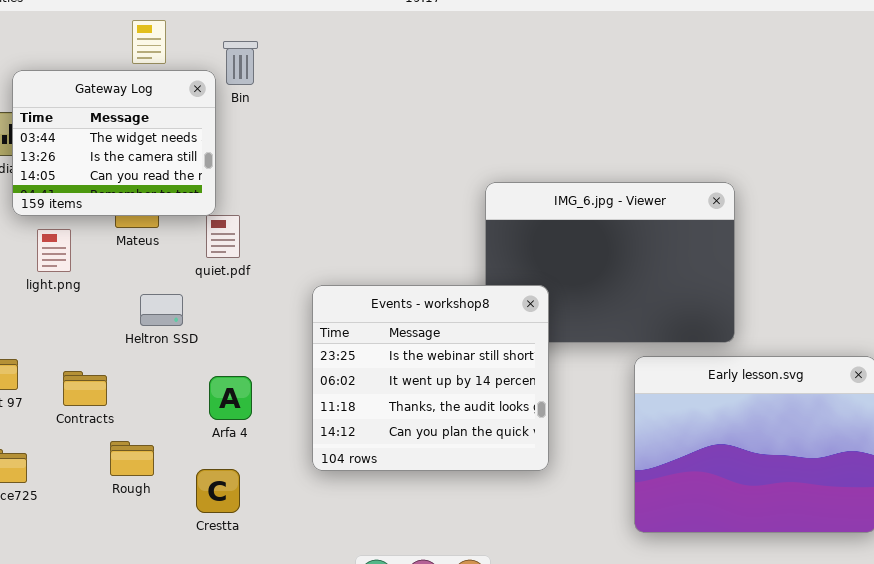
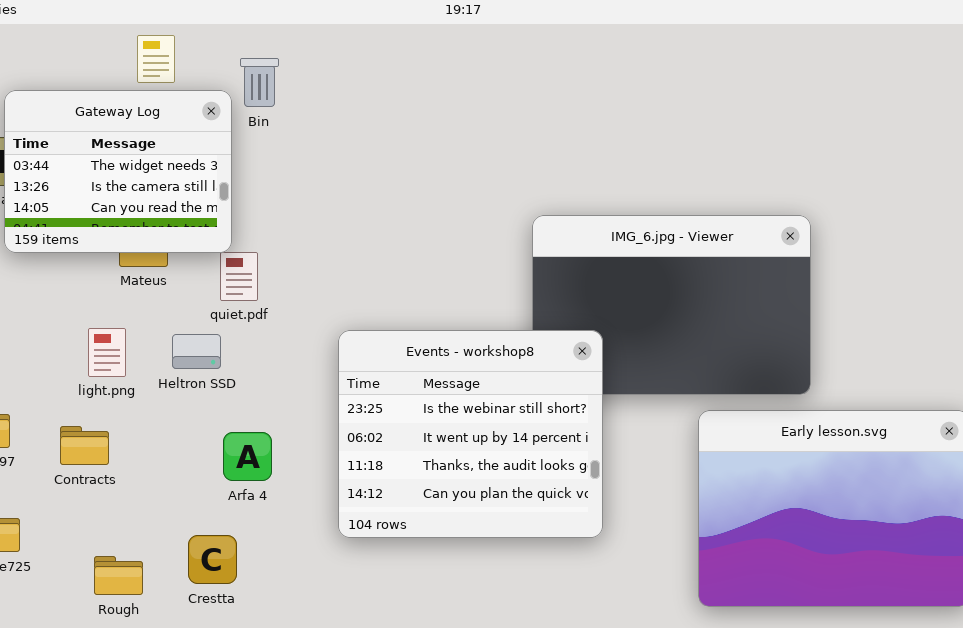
light.png: [37,229,71,272] -> [88,328,126,377], moved
Heltron SSD: [140,294,183,326] -> [172,334,221,369], moved
Rough: [110,441,154,476] -> [94,556,143,595], moved
Crestta: [196,469,240,513] -> [188,535,237,584], moved

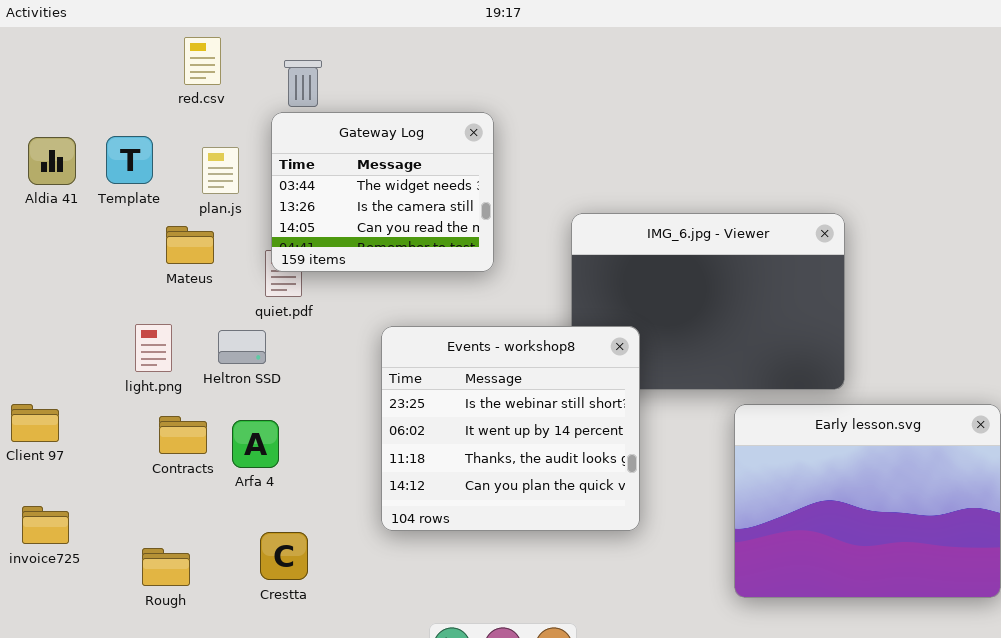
Gateway Log: [4,90,232,253] -> [271,112,494,272], moved
Contracts: [60,426,109,465] -> [159,416,207,454], moved
Arfa 4: [223,432,272,481] -> [232,420,279,468], moved
Crestta: [188,535,237,584] -> [260,532,308,580], moved

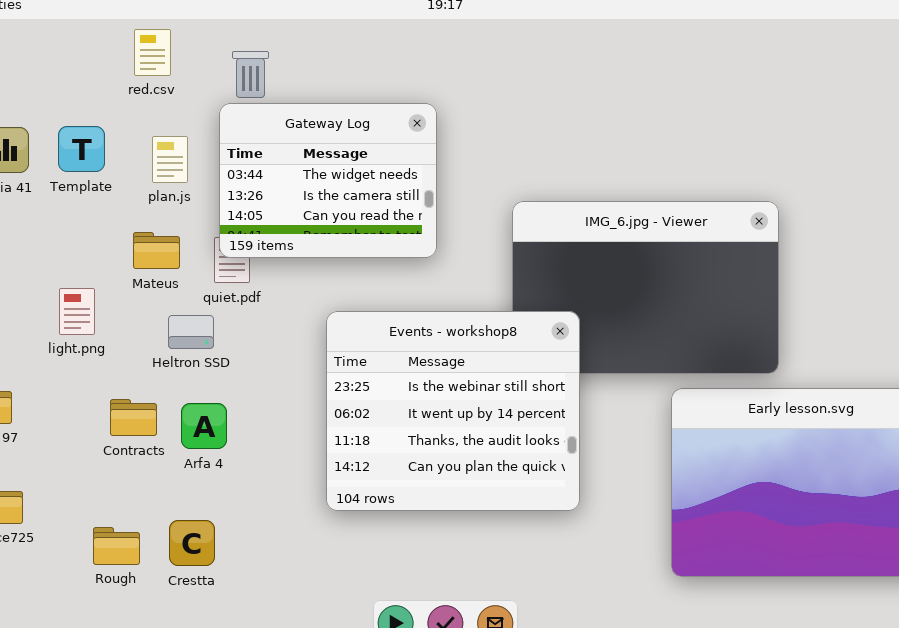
Mateus: [166,226,214,264] -> [133,232,180,269], moved
light.png: [135,324,172,372] -> [59,288,95,335], moved
Crestta: [260,532,308,580] -> [169,520,215,566], moved

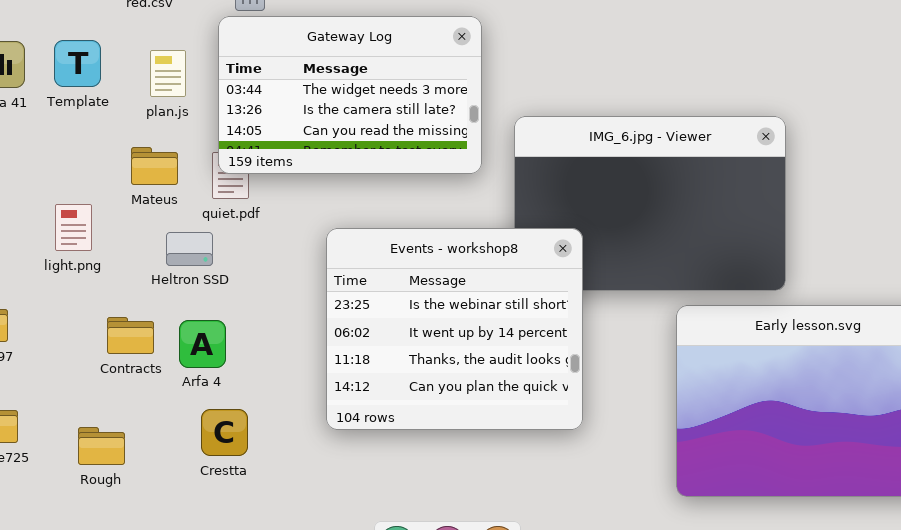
Gateway Log: [219,103,437,258] -> [218,16,482,174], resized
Crestta: [169,520,215,566] -> [201,409,248,456], moved
Rough: [93,527,140,565] -> [78,427,125,465], moved

